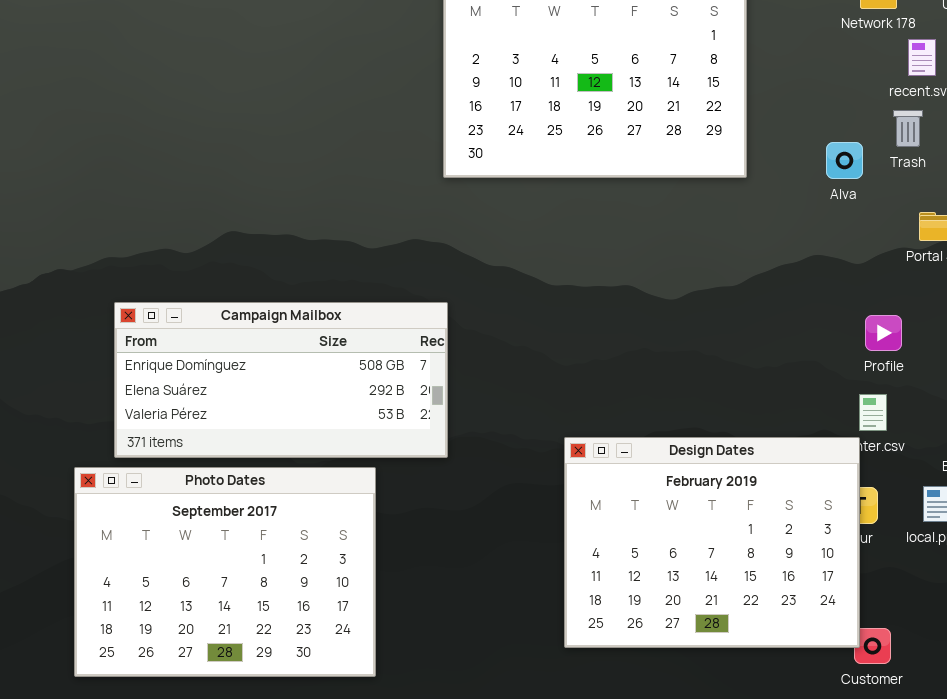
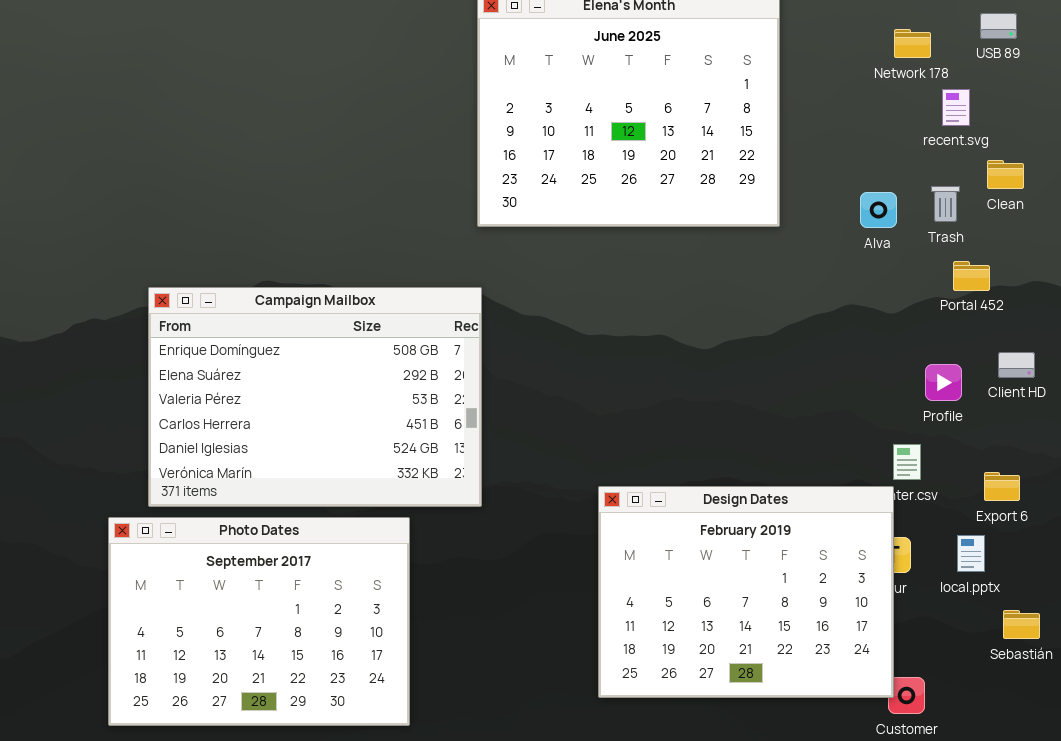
Trash: [893,110,923,147] -> [931,186,960,222], moved
Campaign Mailbox: [114,302,448,458] -> [148,287,482,507], resized
Profile: [865,315,902,351] -> [925,364,962,401], moved

